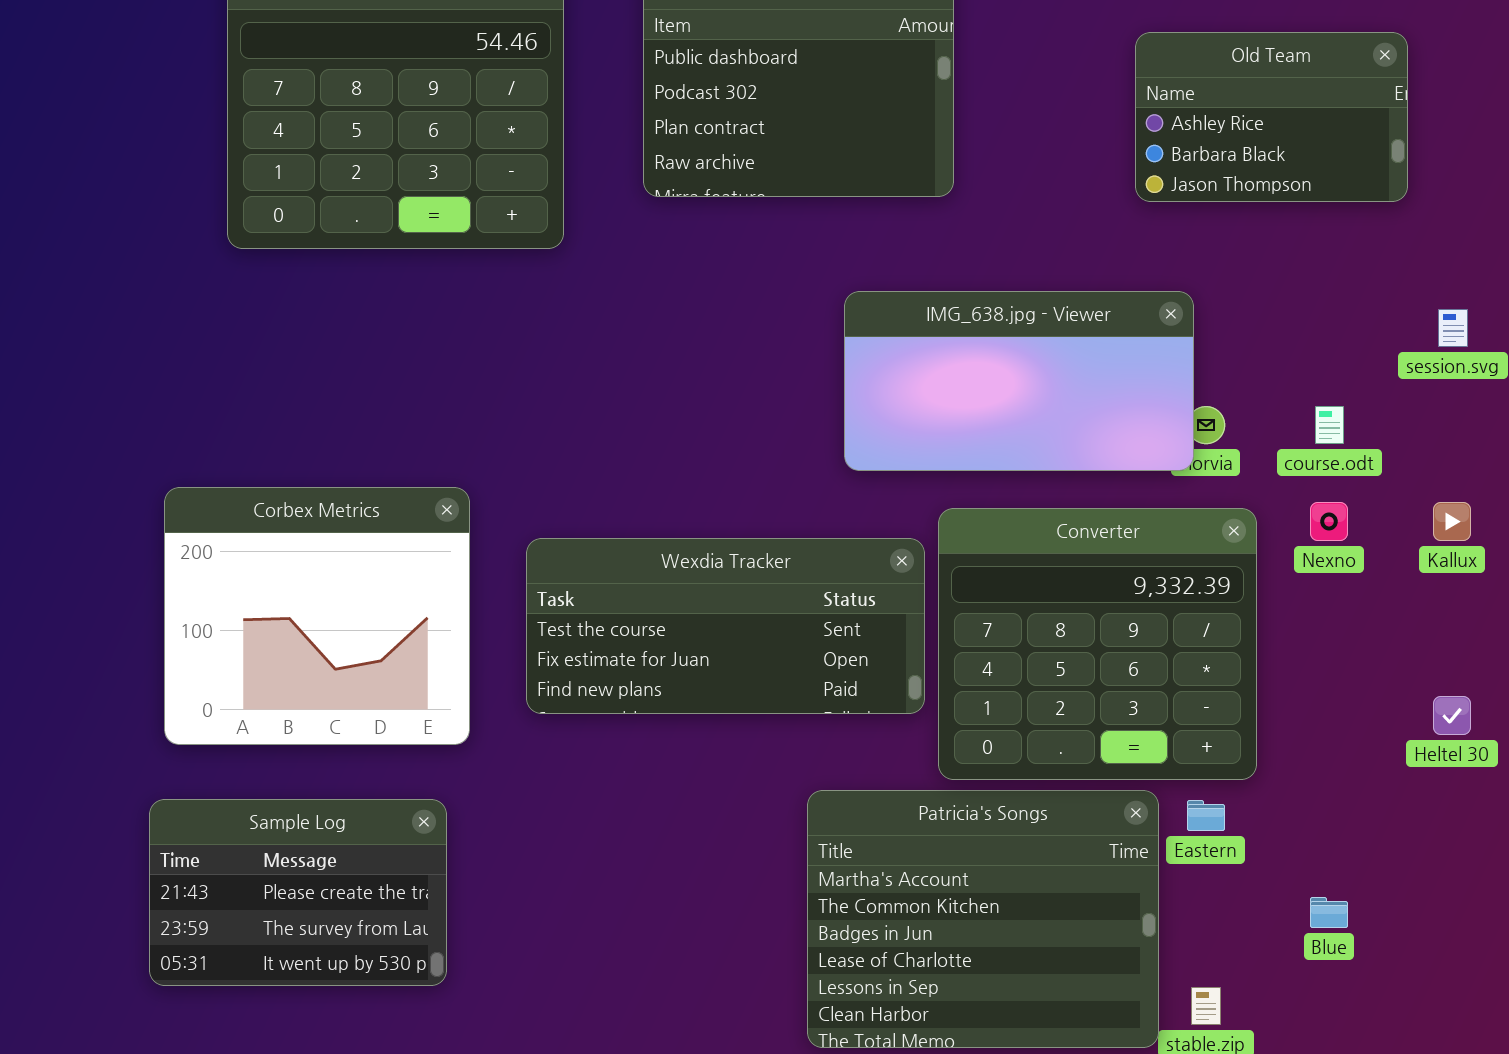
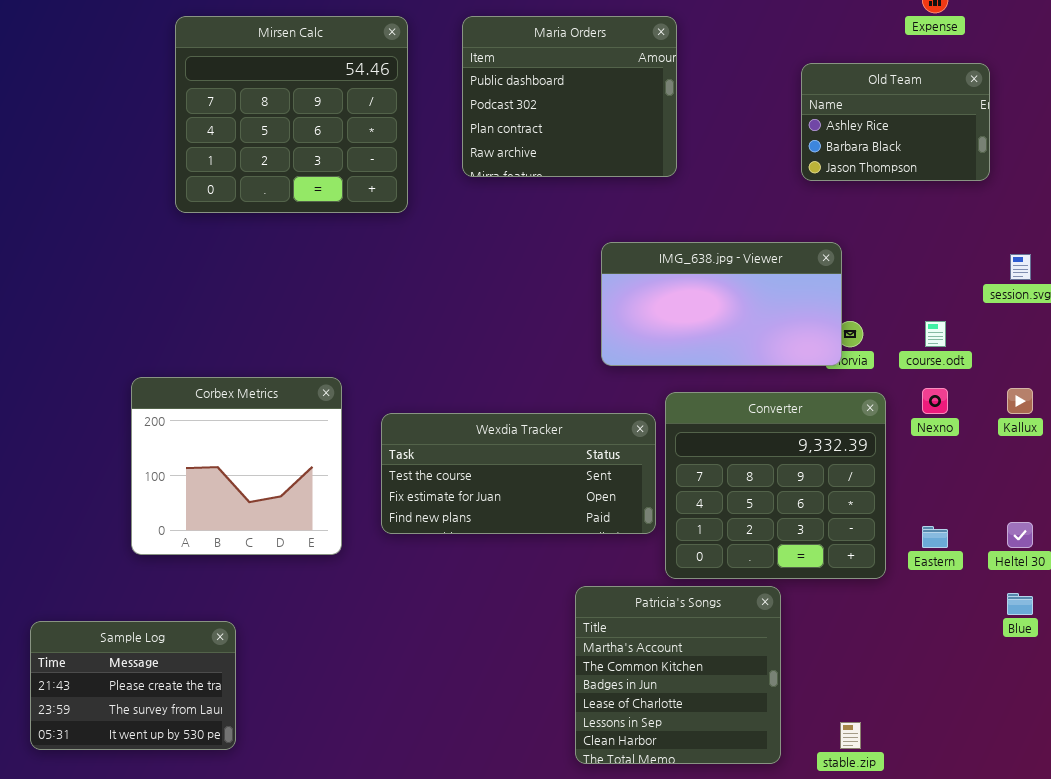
Patricia's Songs: [807,790,1159,1048] -> [575,586,781,764], resized
Sample Log: [149,799,447,986] -> [30,621,236,750], moved
Eastern: [1187,800,1225,831] -> [922,526,948,548], moved
Blue: [1310,897,1348,928] -> [1007,593,1033,615], moved

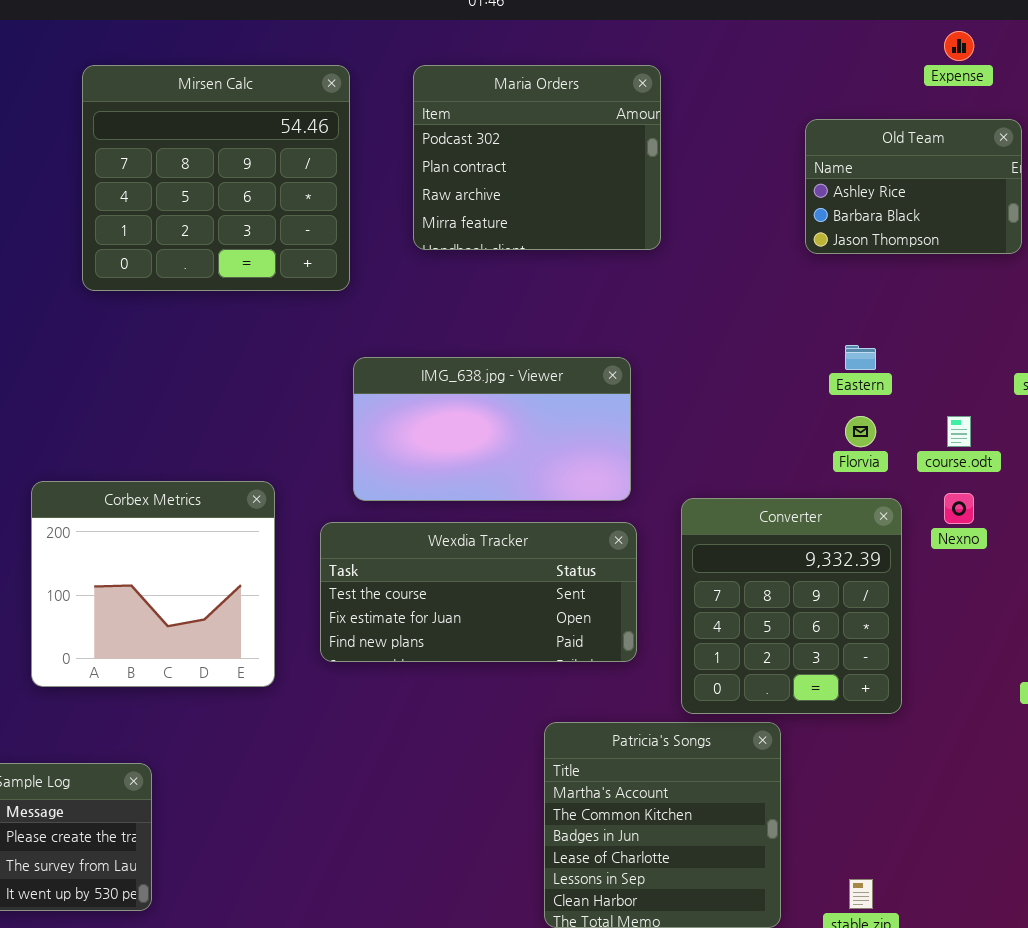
Maria Orders: [462,16,677,177] -> [413,65,661,250], scrolled down 1 row
IMG_638.jpg - Viewer: [601,242,842,366] -> [353,357,631,501], moved
Converter: [665,392,886,579] -> [681,498,902,714], resized
Eastern: [922,526,948,548] -> [845,345,876,370], moved

